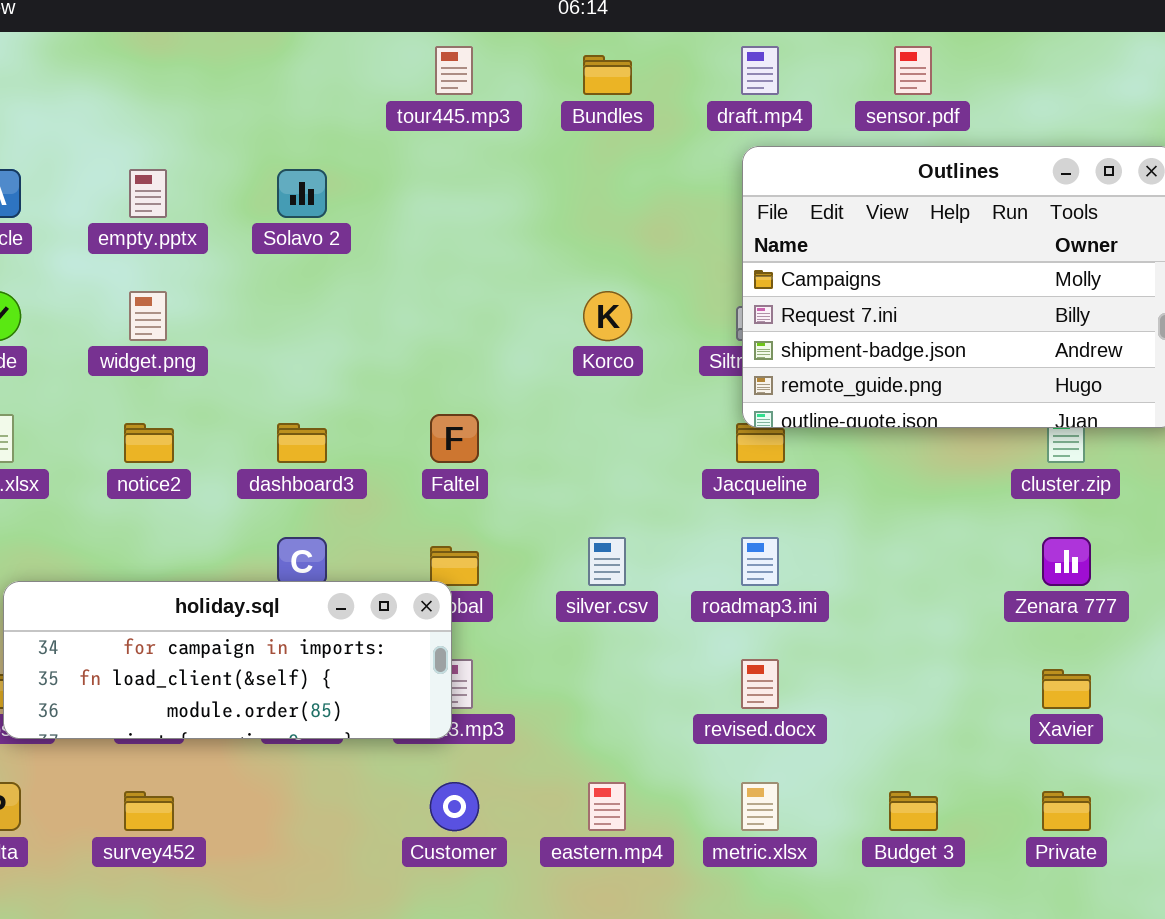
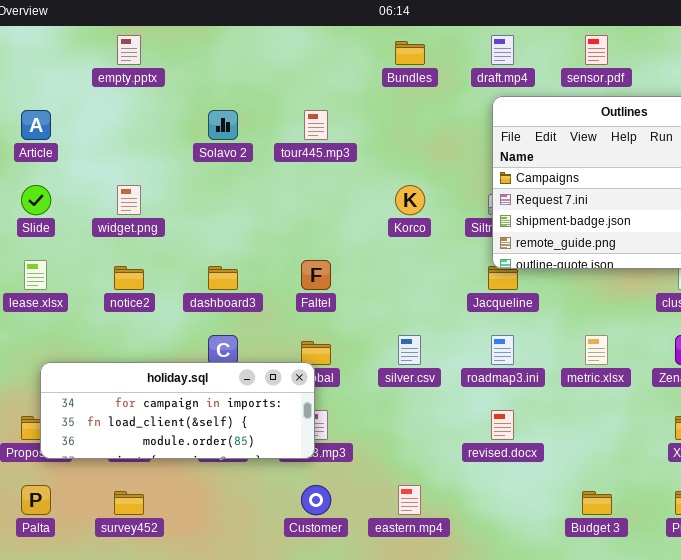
tour445.mp3: [435,46,473,95] -> [304,110,328,140], moved
empty.pptx: [129,169,167,218] -> [117,35,141,65], moved
metric.xlsx: [741,782,779,831] -> [585,335,608,365], moved

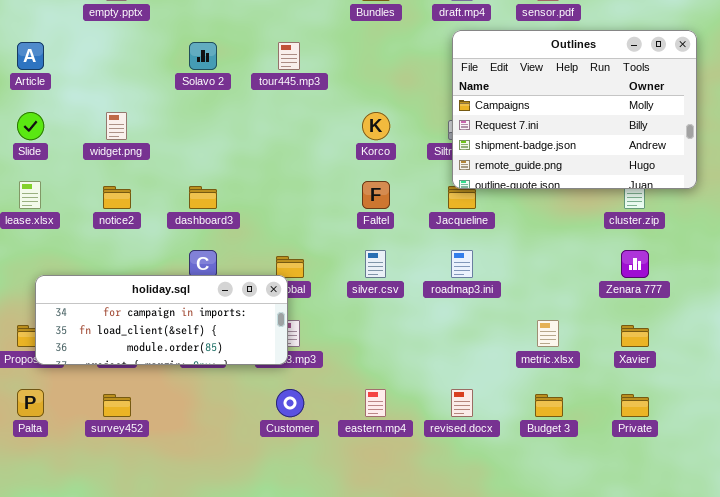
Faltel: [301,260,331,290] -> [362,181,390,209], moved
metric.xlsx: [585,335,608,365] -> [537,320,559,347], moved
revised.docx: [491,410,514,440] -> [451,389,473,417], moved

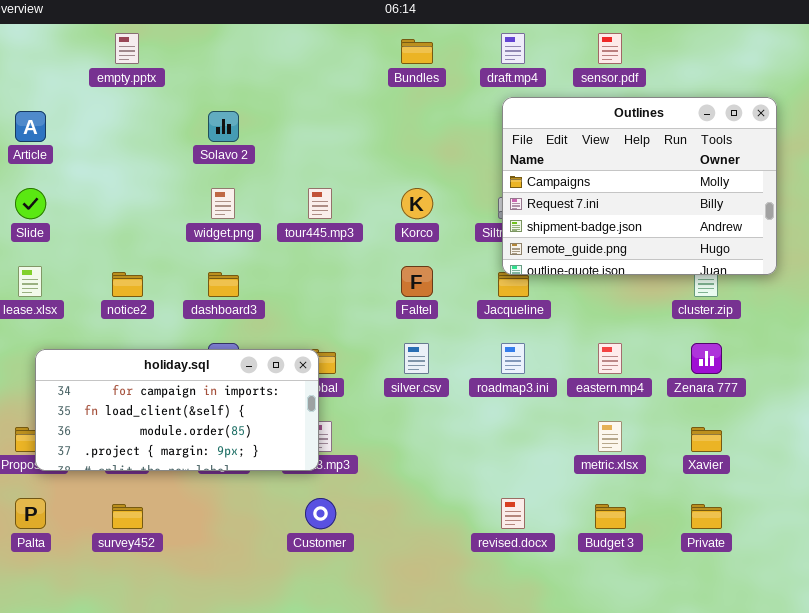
tour445.mp3: [278,42,300,70] -> [308,188,332,219], moved
widget.png: [106,112,127,140] -> [211,188,235,219], moved
holiday.sql: [35,275,288,365] -> [35,349,319,471], resized
eastern.mp4: [365,389,386,417] -> [598,343,622,374], moved

